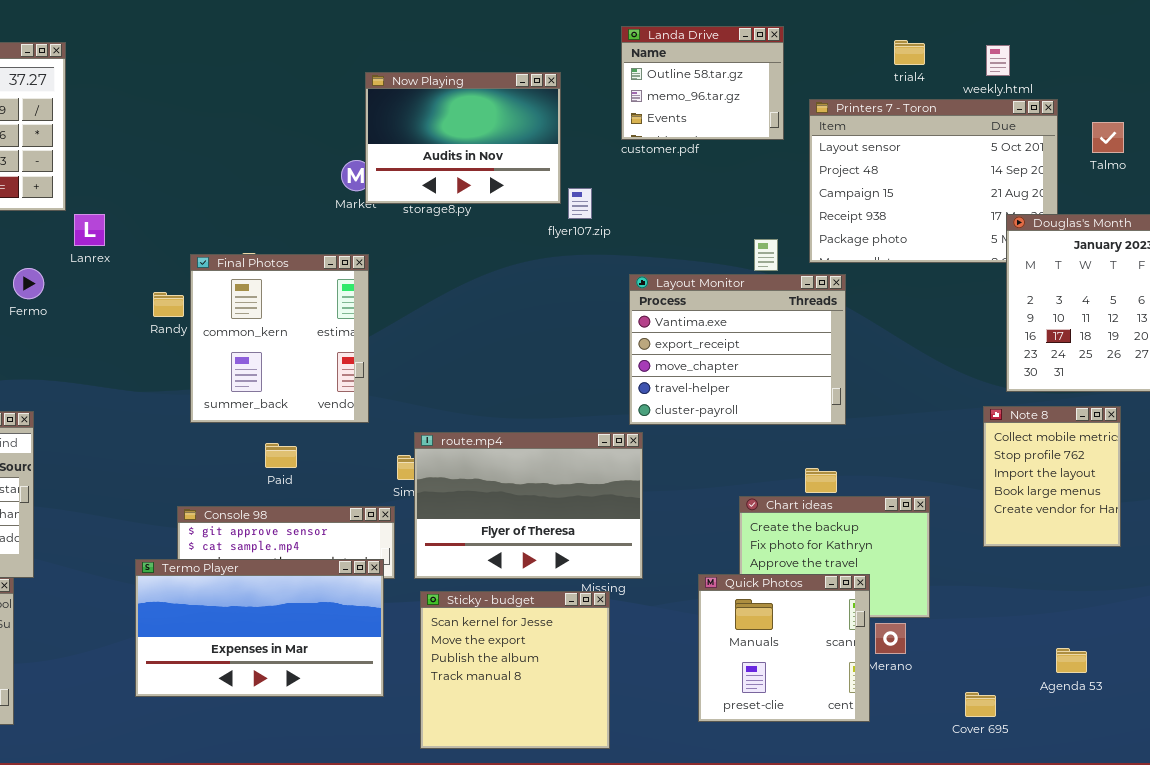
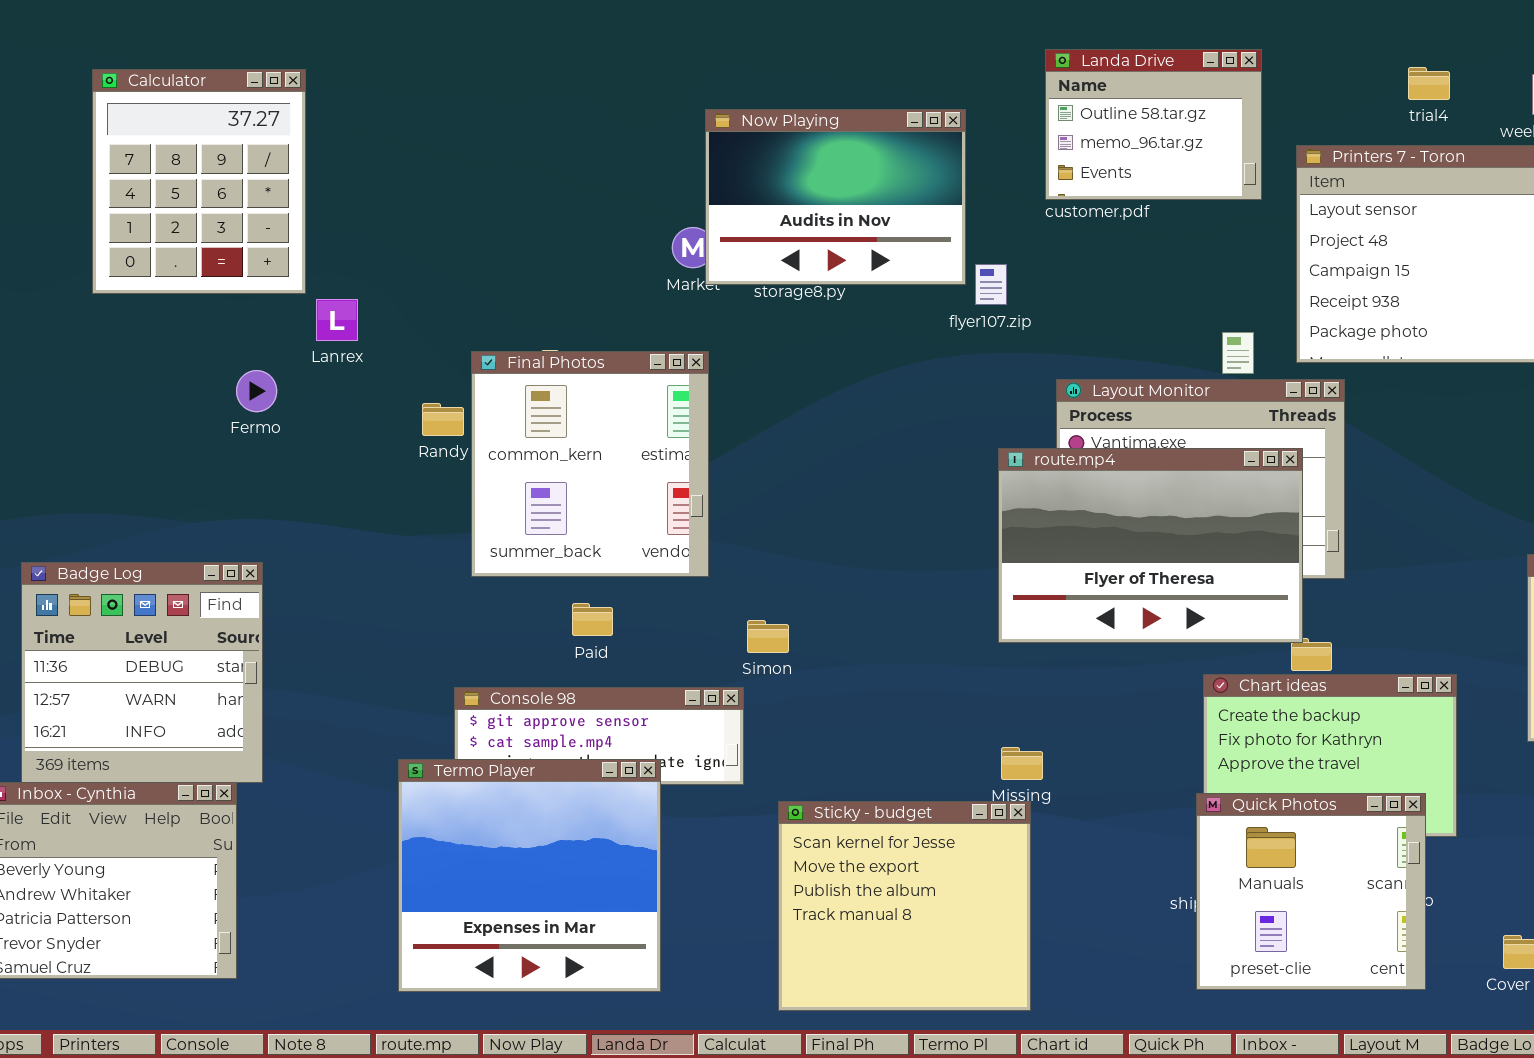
route.mp4: [414,432,643,579] -> [998,448,1303,643], moved
Termo Player: [135,559,384,697] -> [398,759,661,992], resized
Quick Photos: [698,574,870,722] -> [1196,793,1426,990], moved

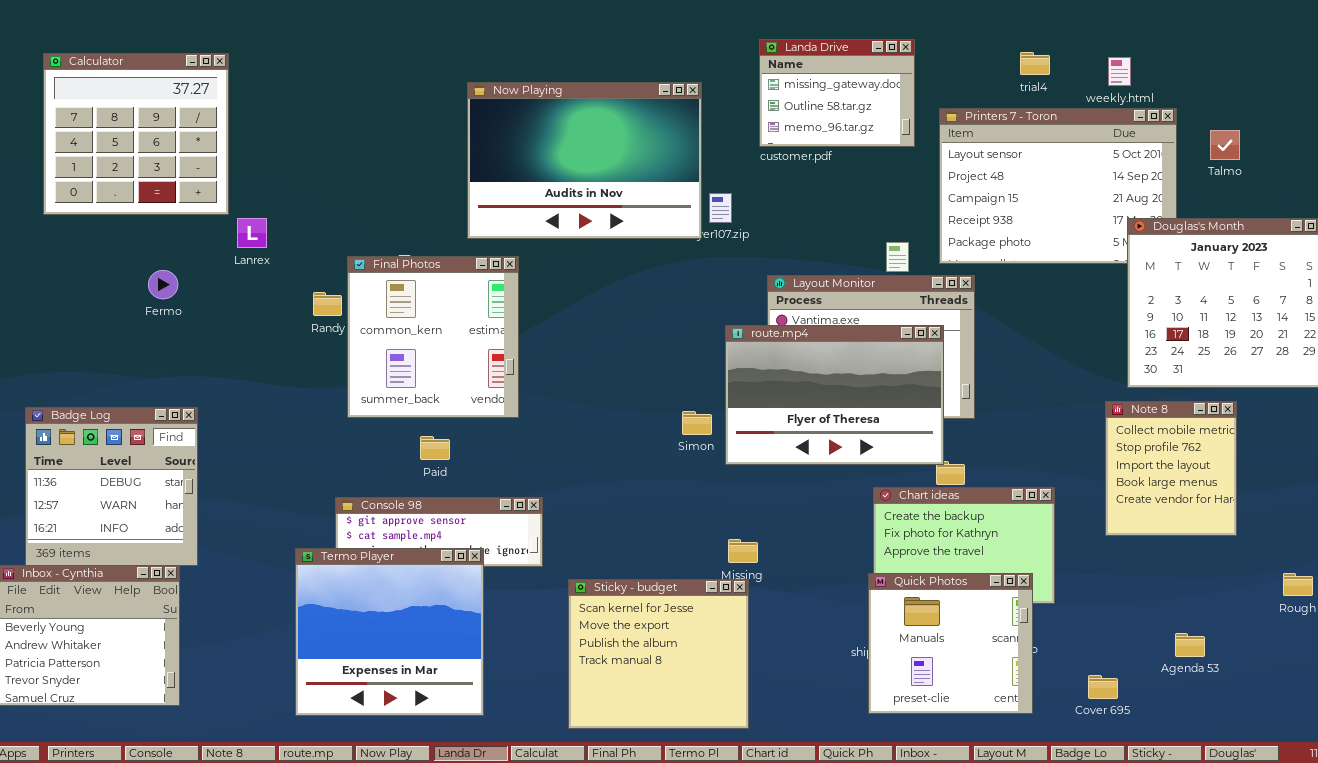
Landa Drive: [1045,49,1262,200] -> [759,39,915,147], scrolled up 1 row
Calculator: [92,69,306,294] -> [43,53,229,215], resized
Now Playing: [705,109,966,285] -> [467,82,702,239], resized
Fermo: [236,370,277,412] -> [148,270,178,299], moved
Simon: [747,620,789,653] -> [682,411,712,435], moved

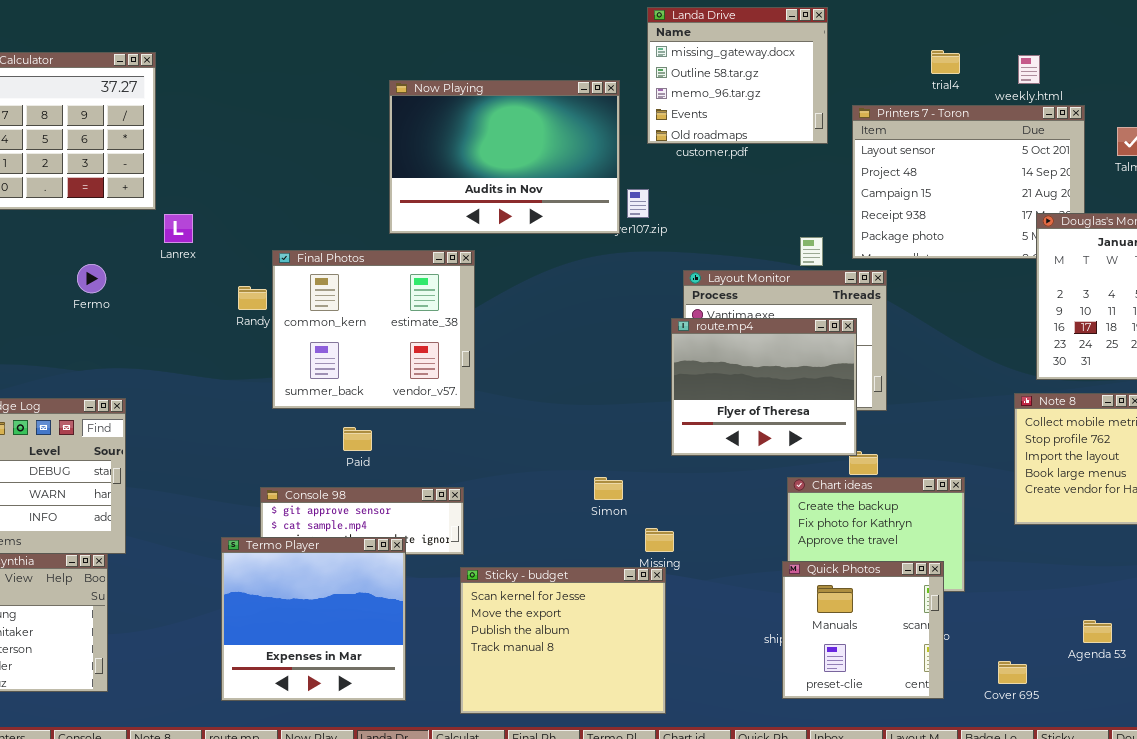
Landa Drive: [759,39,915,147] -> [647,7,828,144], resized
Final Photos: [347,256,519,418] -> [272,250,475,409], resized
route.mp4: [725,325,944,465] -> [671,318,857,456], resized
Simon: [682,411,712,435] -> [594,477,623,500], moved
Sticky - budget: [568,579,749,729] -> [460,567,666,714], resized

